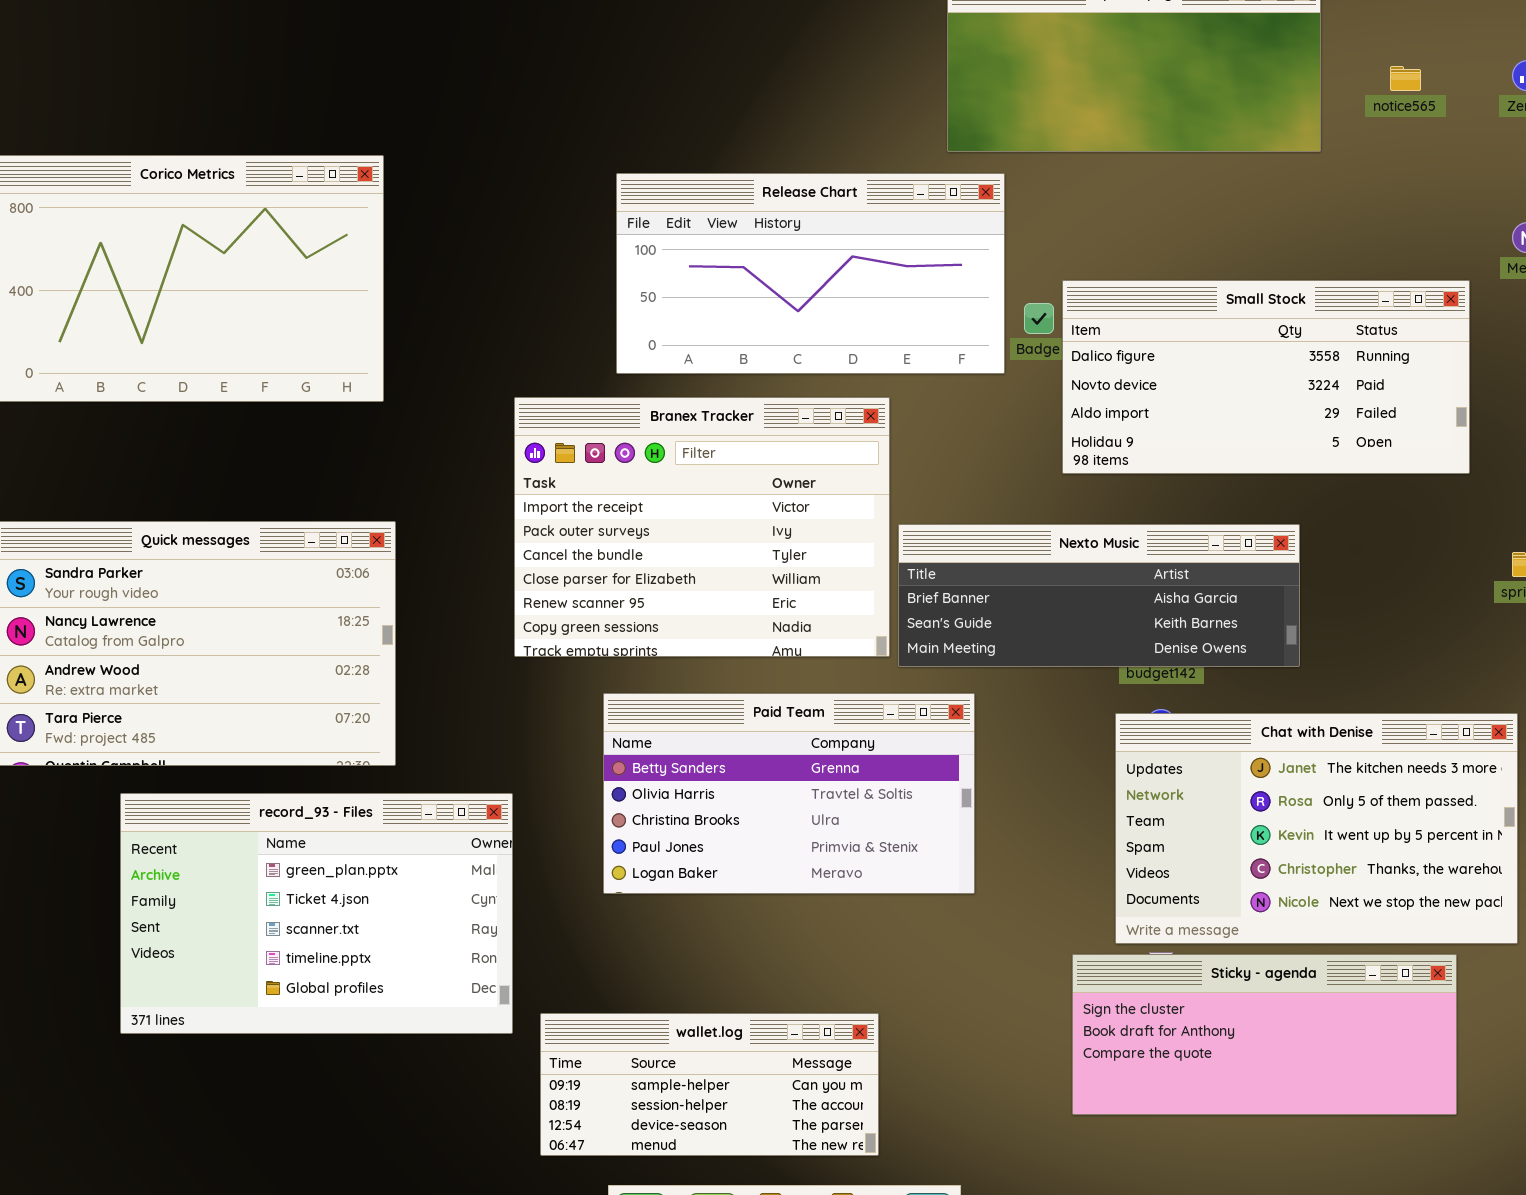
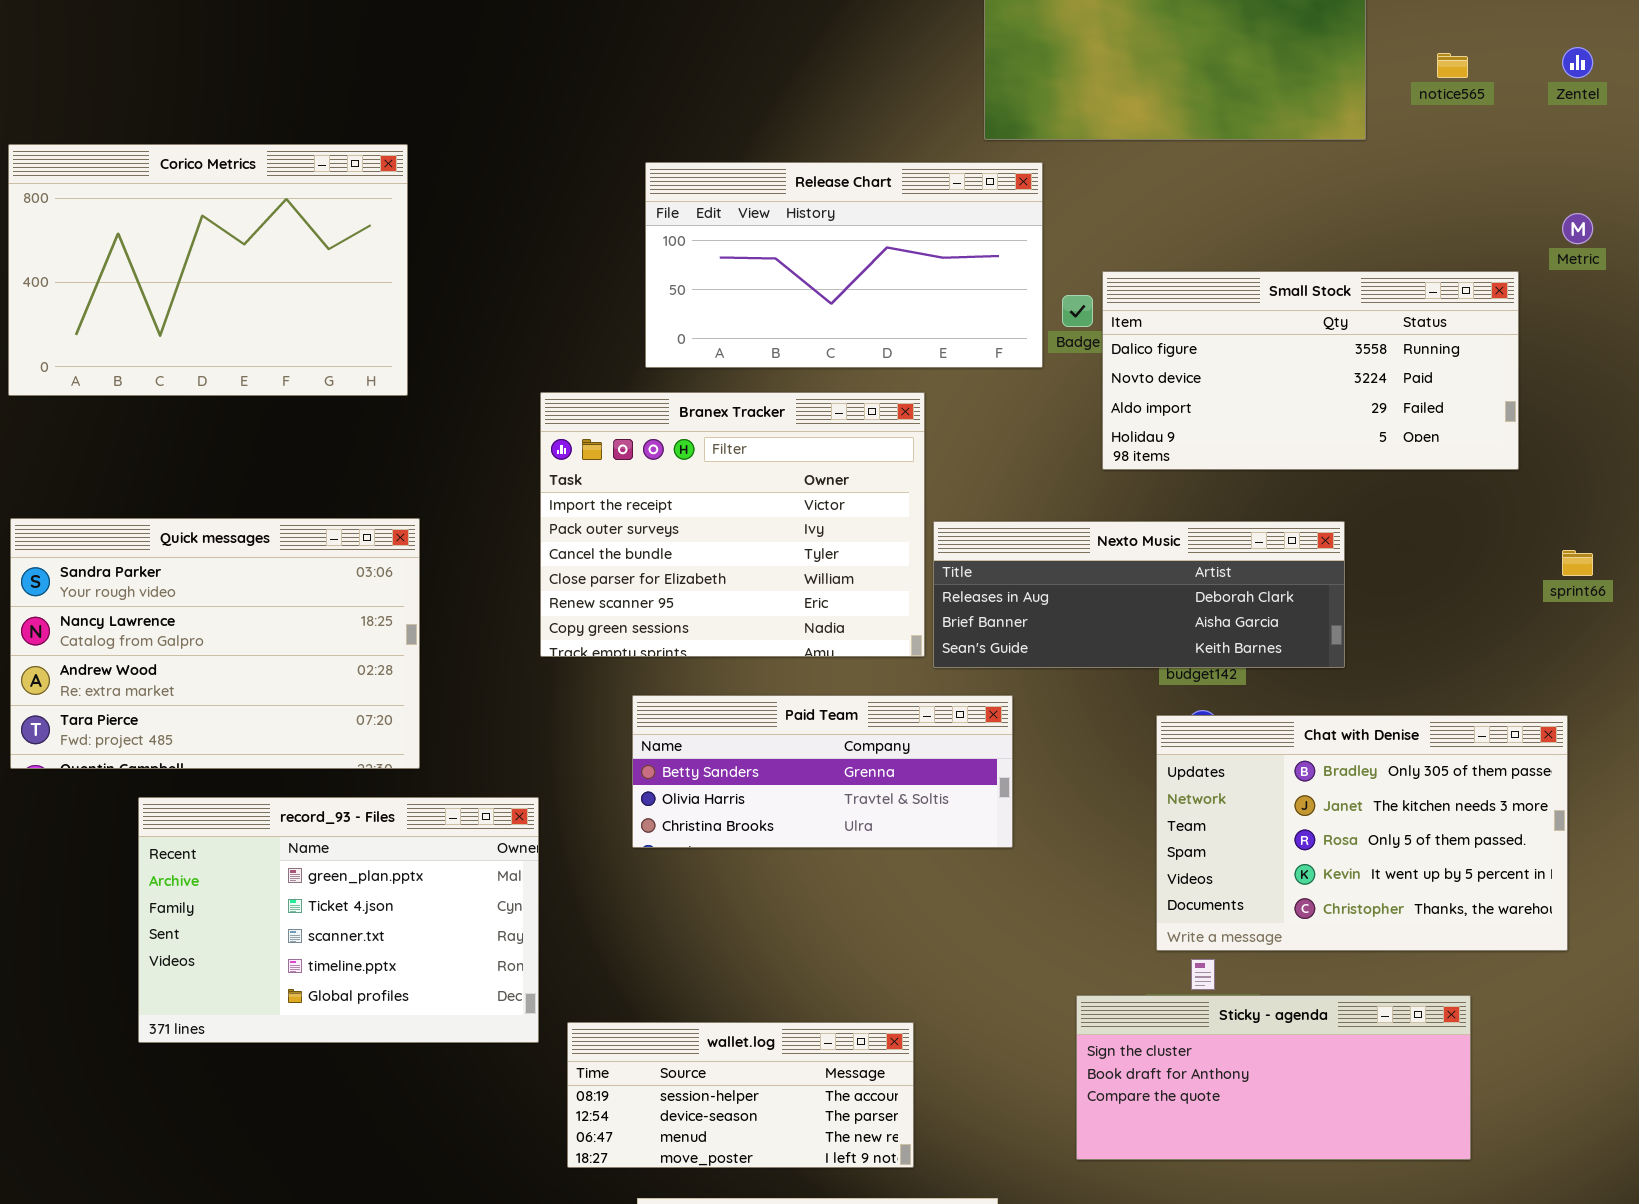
Nexto Music: [898,524,1300,667] -> [933,521,1345,668], scrolled up 1 row
Paid Team: [603,693,975,894] -> [632,695,1013,848], resized
Chat with Denise: [1115,713,1518,944] -> [1156,715,1568,951], scrolled up 1 row
Sticky - agenda: [1072,954,1457,1115] -> [1076,995,1471,1160], moved
wallet.log: [540,1013,879,1156] -> [567,1022,914,1168], scrolled down 1 row

